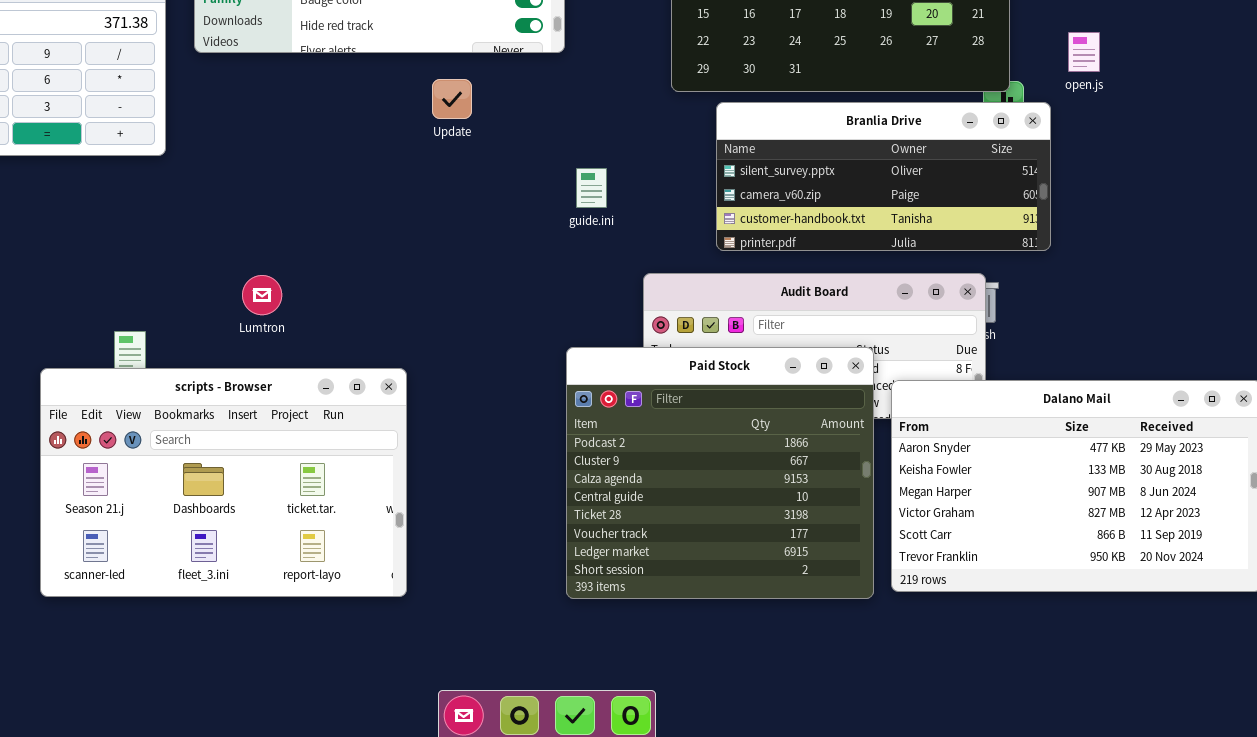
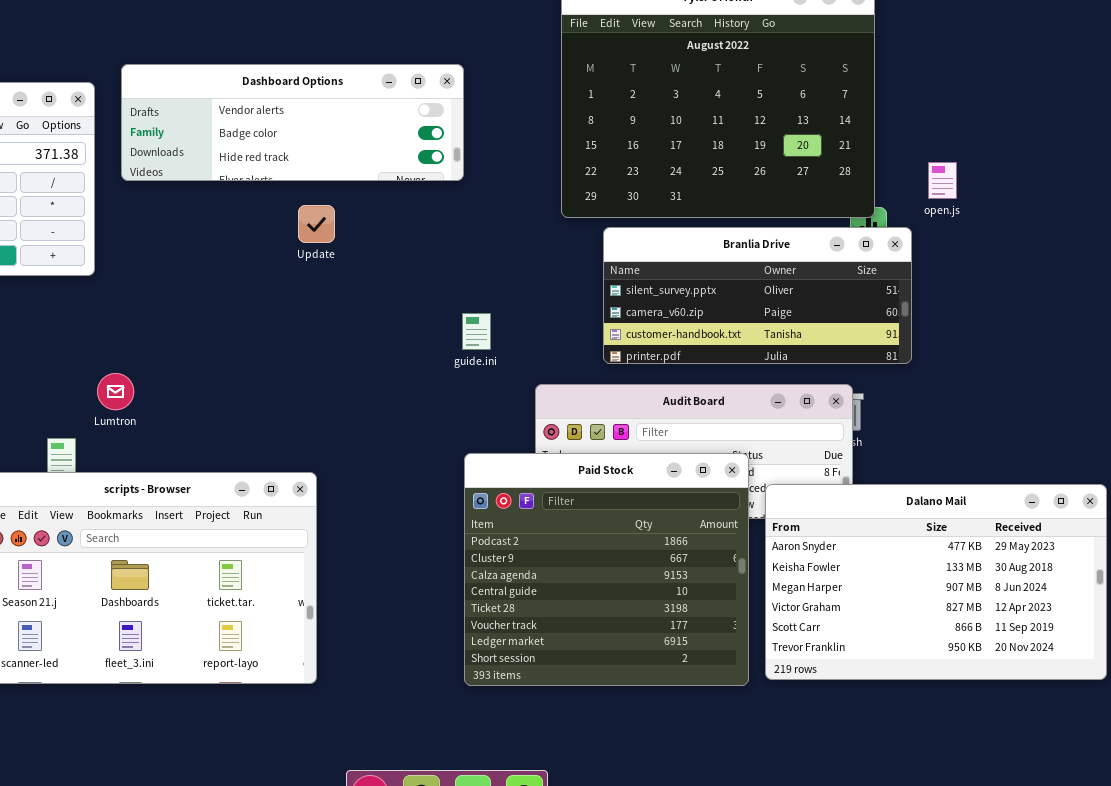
Update: [432,79,472,119] -> [298,205,335,243], moved
guide.ini: [576,168,607,208] -> [462,313,491,350], moved
Lumtron: [242,275,282,315] -> [97,373,134,410], moved

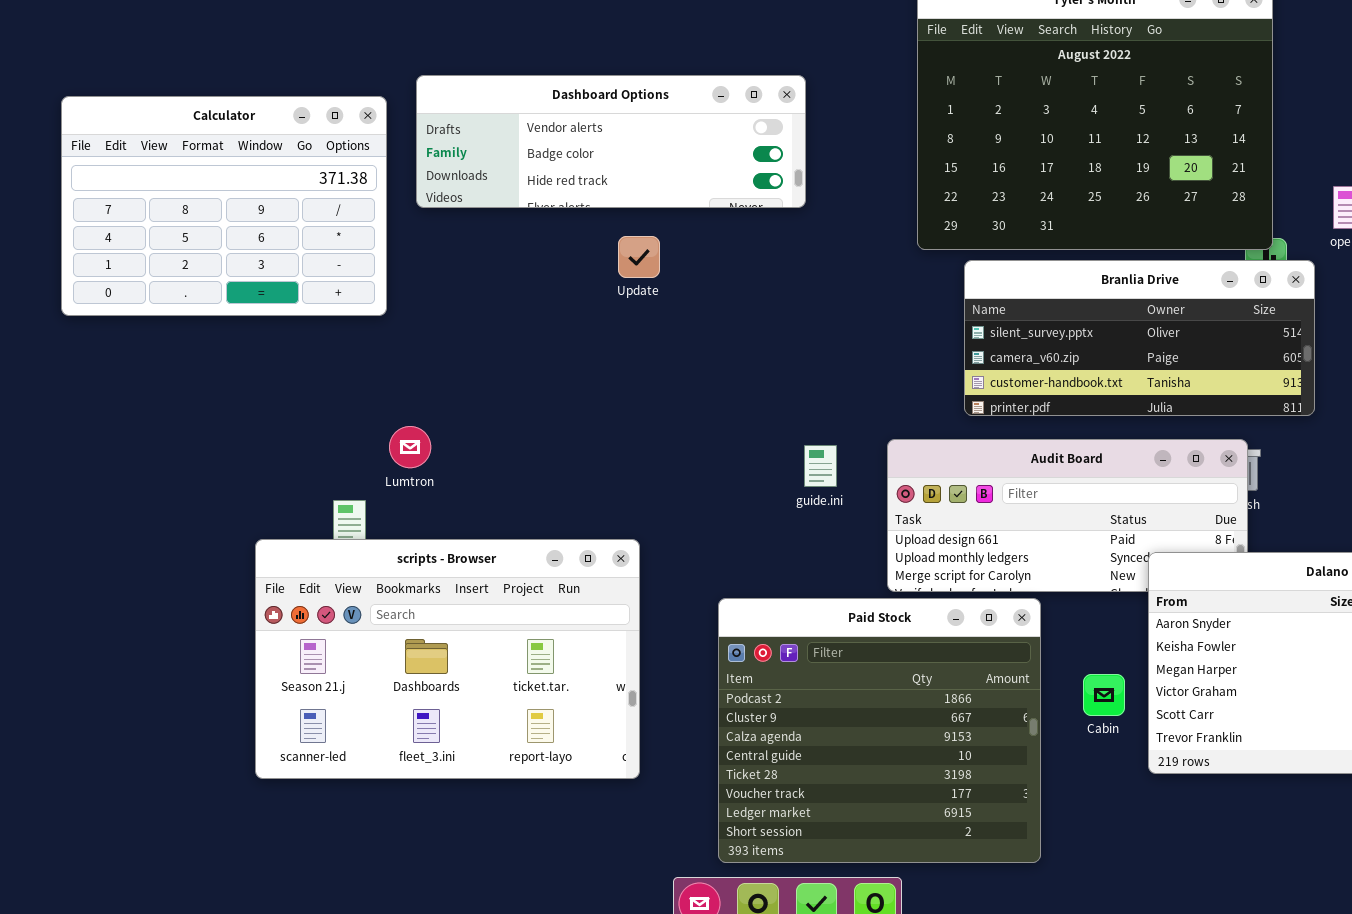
guide.ini: [462,313,491,350] -> [804,445,837,487], moved
Paid Stock: [464,453,749,686] -> [718,598,1041,863], moved

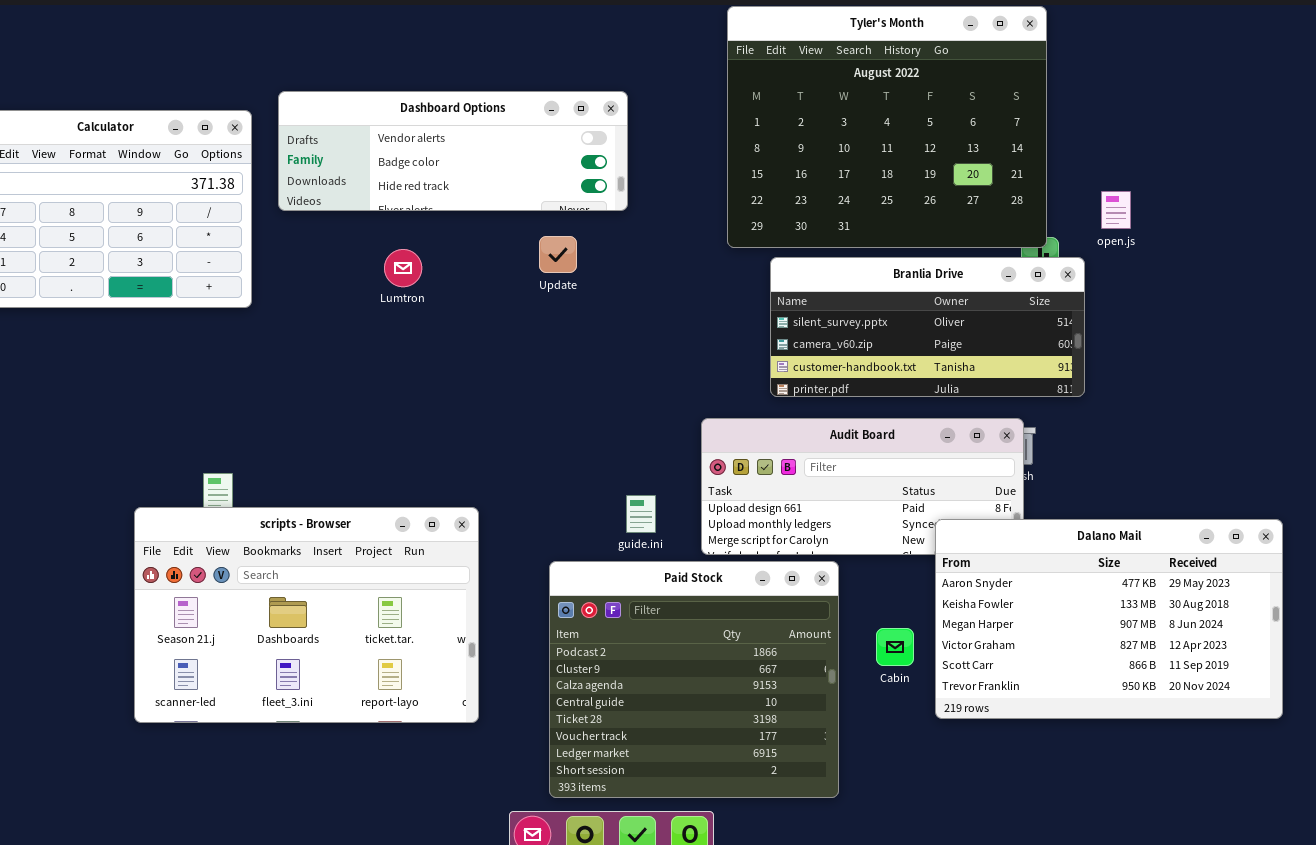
Update: [618,236,660,278] -> [539,236,577,273], moved
Lumtron: [389,426,431,468] -> [384,249,422,287], moved
guide.ini: [804,445,837,487] -> [626,495,656,533], moved

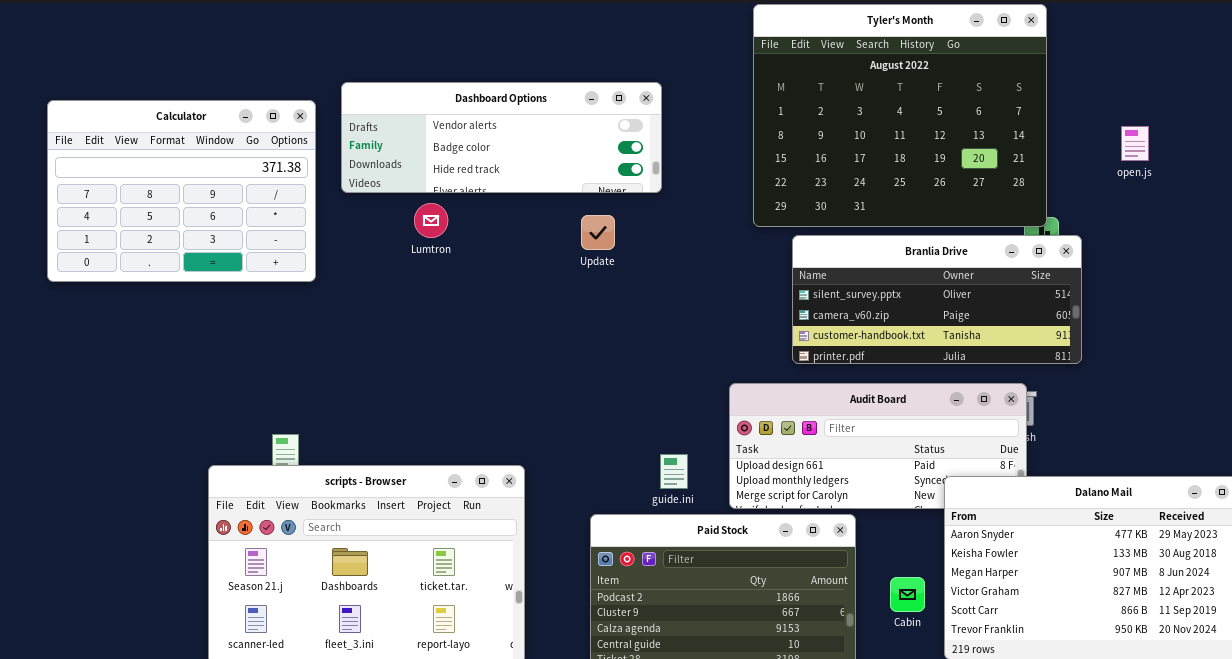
open.js: [1101,191,1131,229] -> [1121,126,1149,161], moved
Lumtron: [384,249,422,287] -> [414,203,448,238], moved

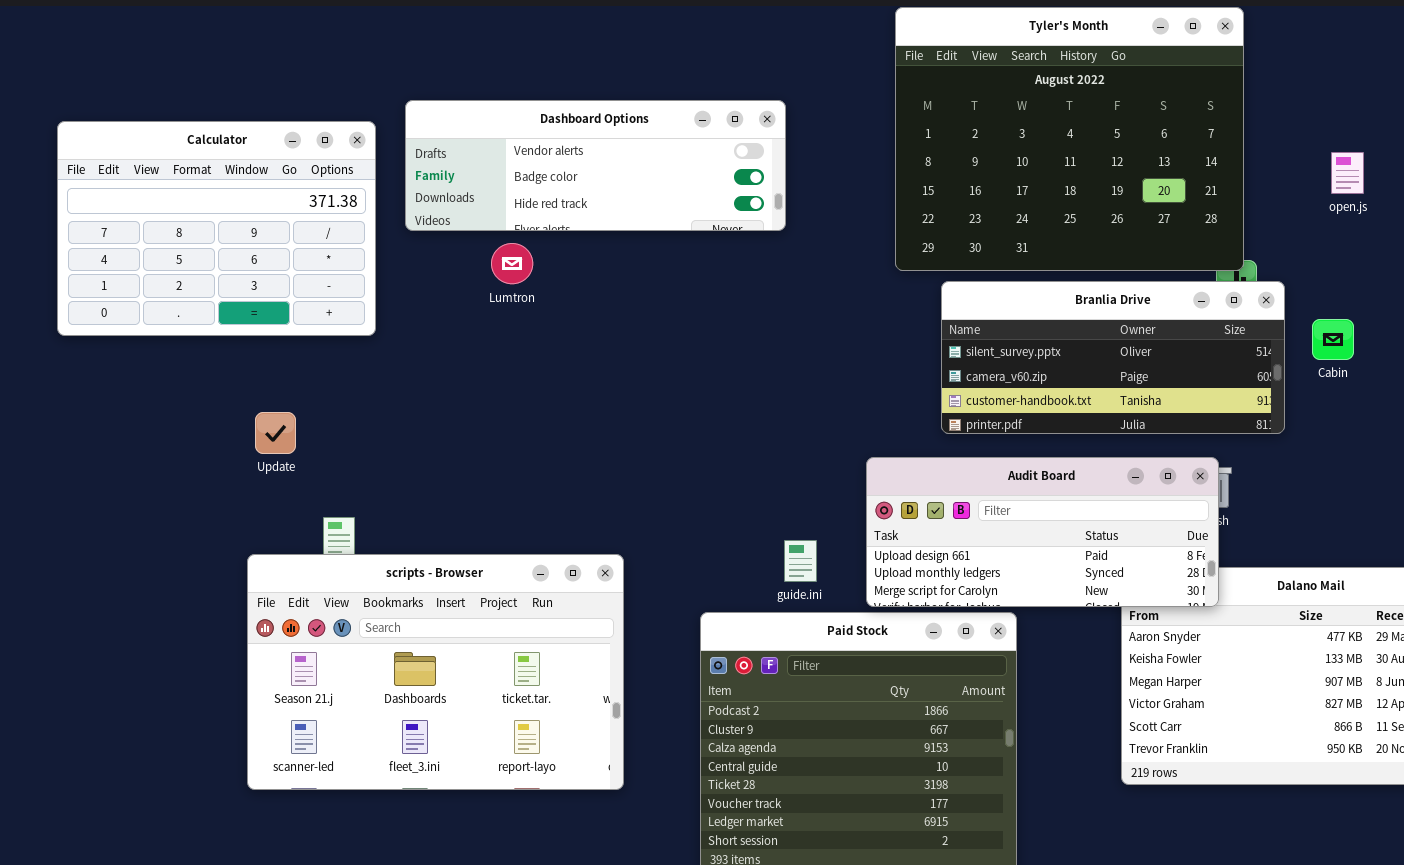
Update: [581,215,615,250] -> [255,412,296,454], moved
Audit Board: [729,383,1027,509] -> [866,457,1219,607], raised
Cabin: [890,577,925,612] -> [1312,319,1354,360], moved

